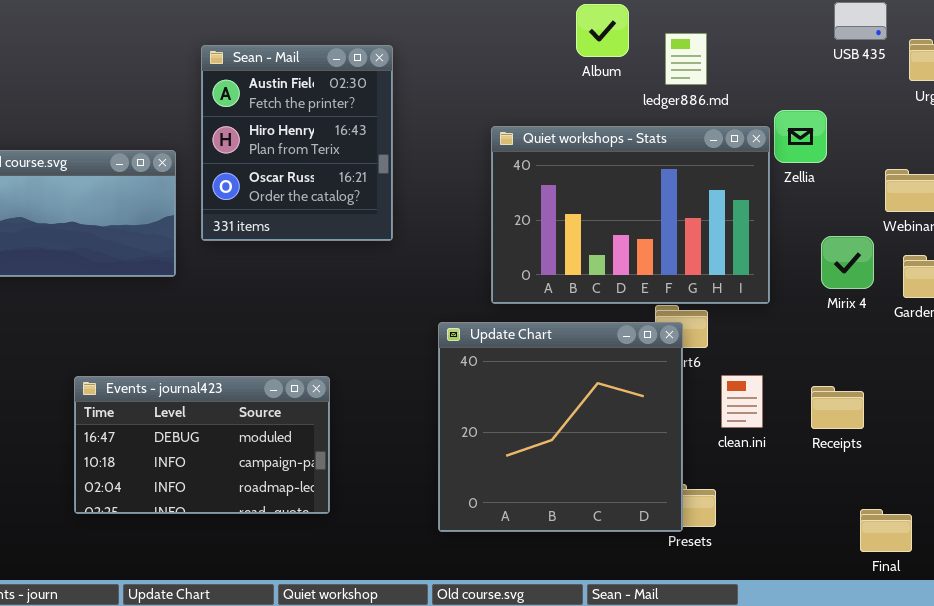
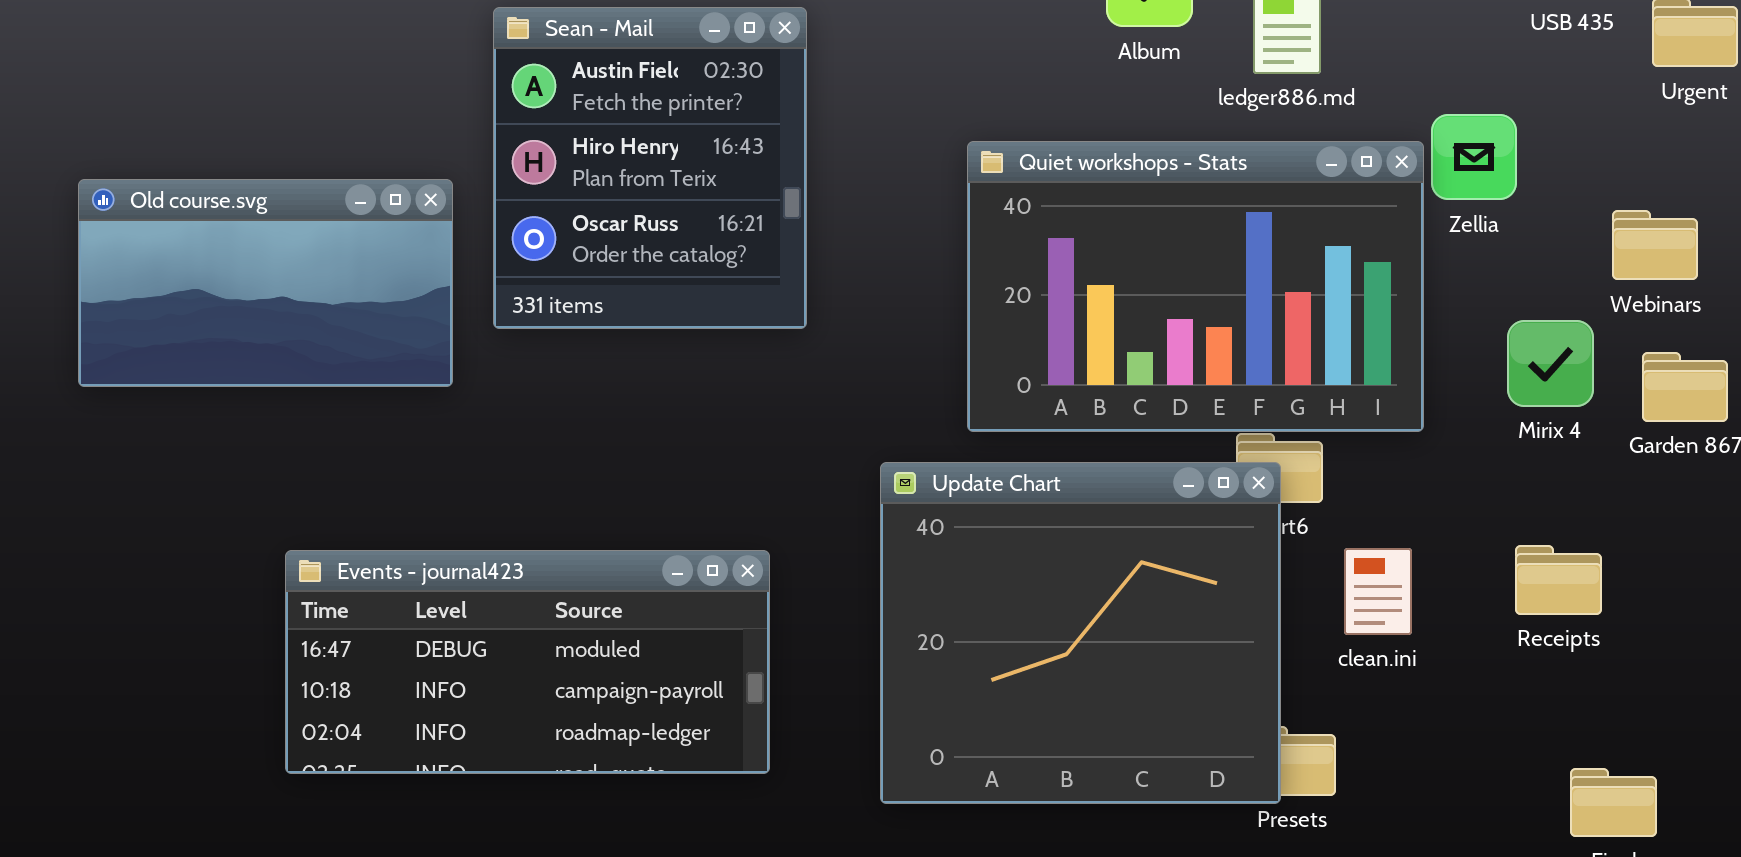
Events - journal423: [74,376,330,514] -> [285,550,770,774], resized
Receipts: [811,386,864,429] -> [1515,545,1602,615], moved

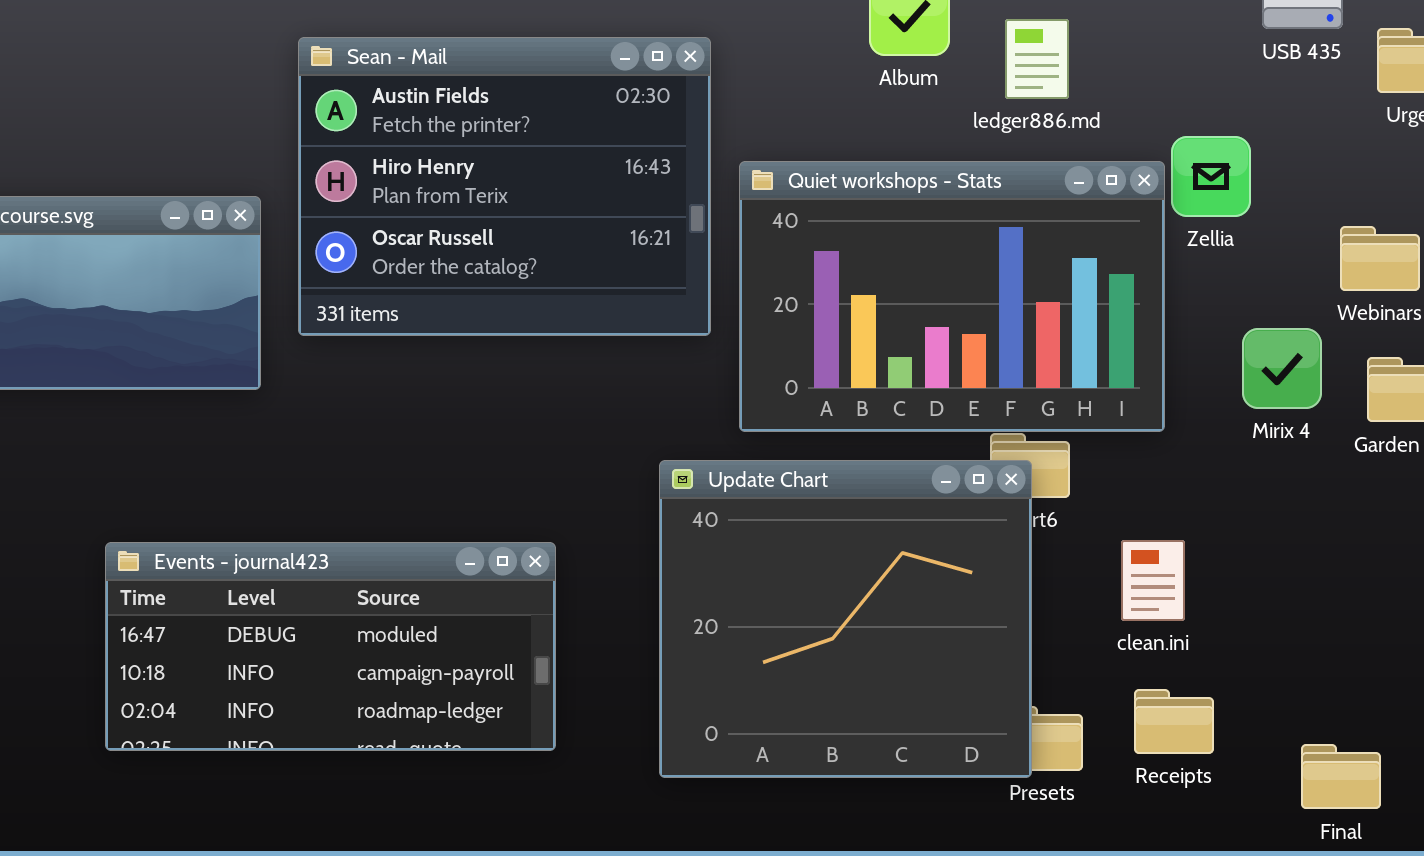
Sean - Mail: [493,7,807,329] -> [298,37,711,336], resized
Receipts: [1515,545,1602,615] -> [1134,689,1214,754], moved
clean.ini: [1344,548,1412,635] -> [1121,540,1185,621], moved

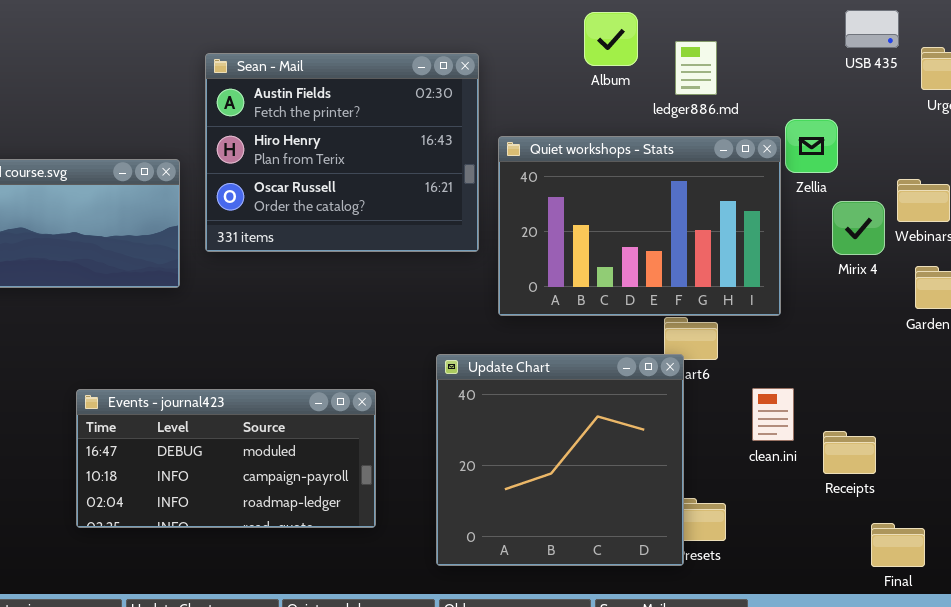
Mirix 4: [1242,328,1322,409] -> [832,201,885,255], moved
Update Chart: [659,460,1032,778] -> [436,354,684,566], moved
Receipts: [1134,689,1214,754] -> [823,431,876,474], moved

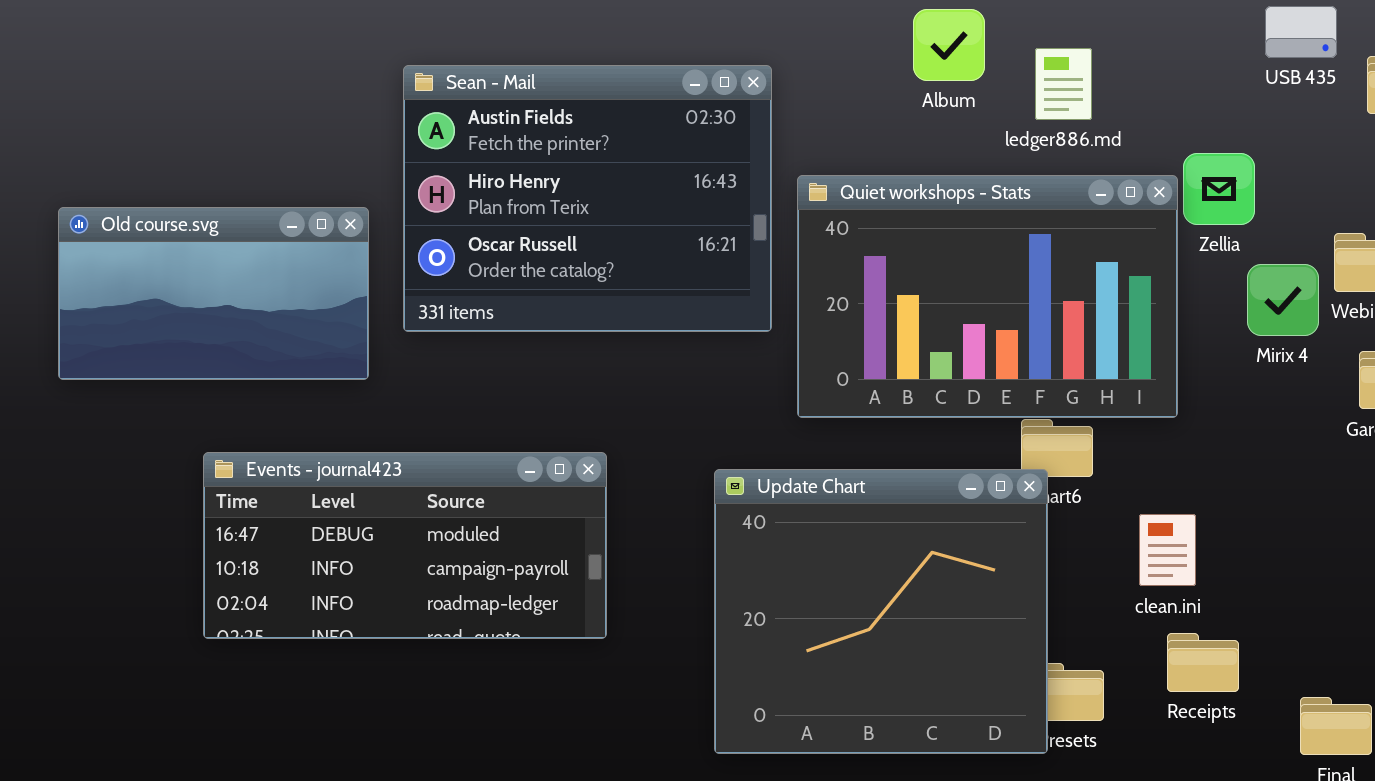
Events - journal423: [76,389,376,528] -> [203,452,607,639], moved
Receipts: [823,431,876,474] -> [1167,633,1239,692], moved

